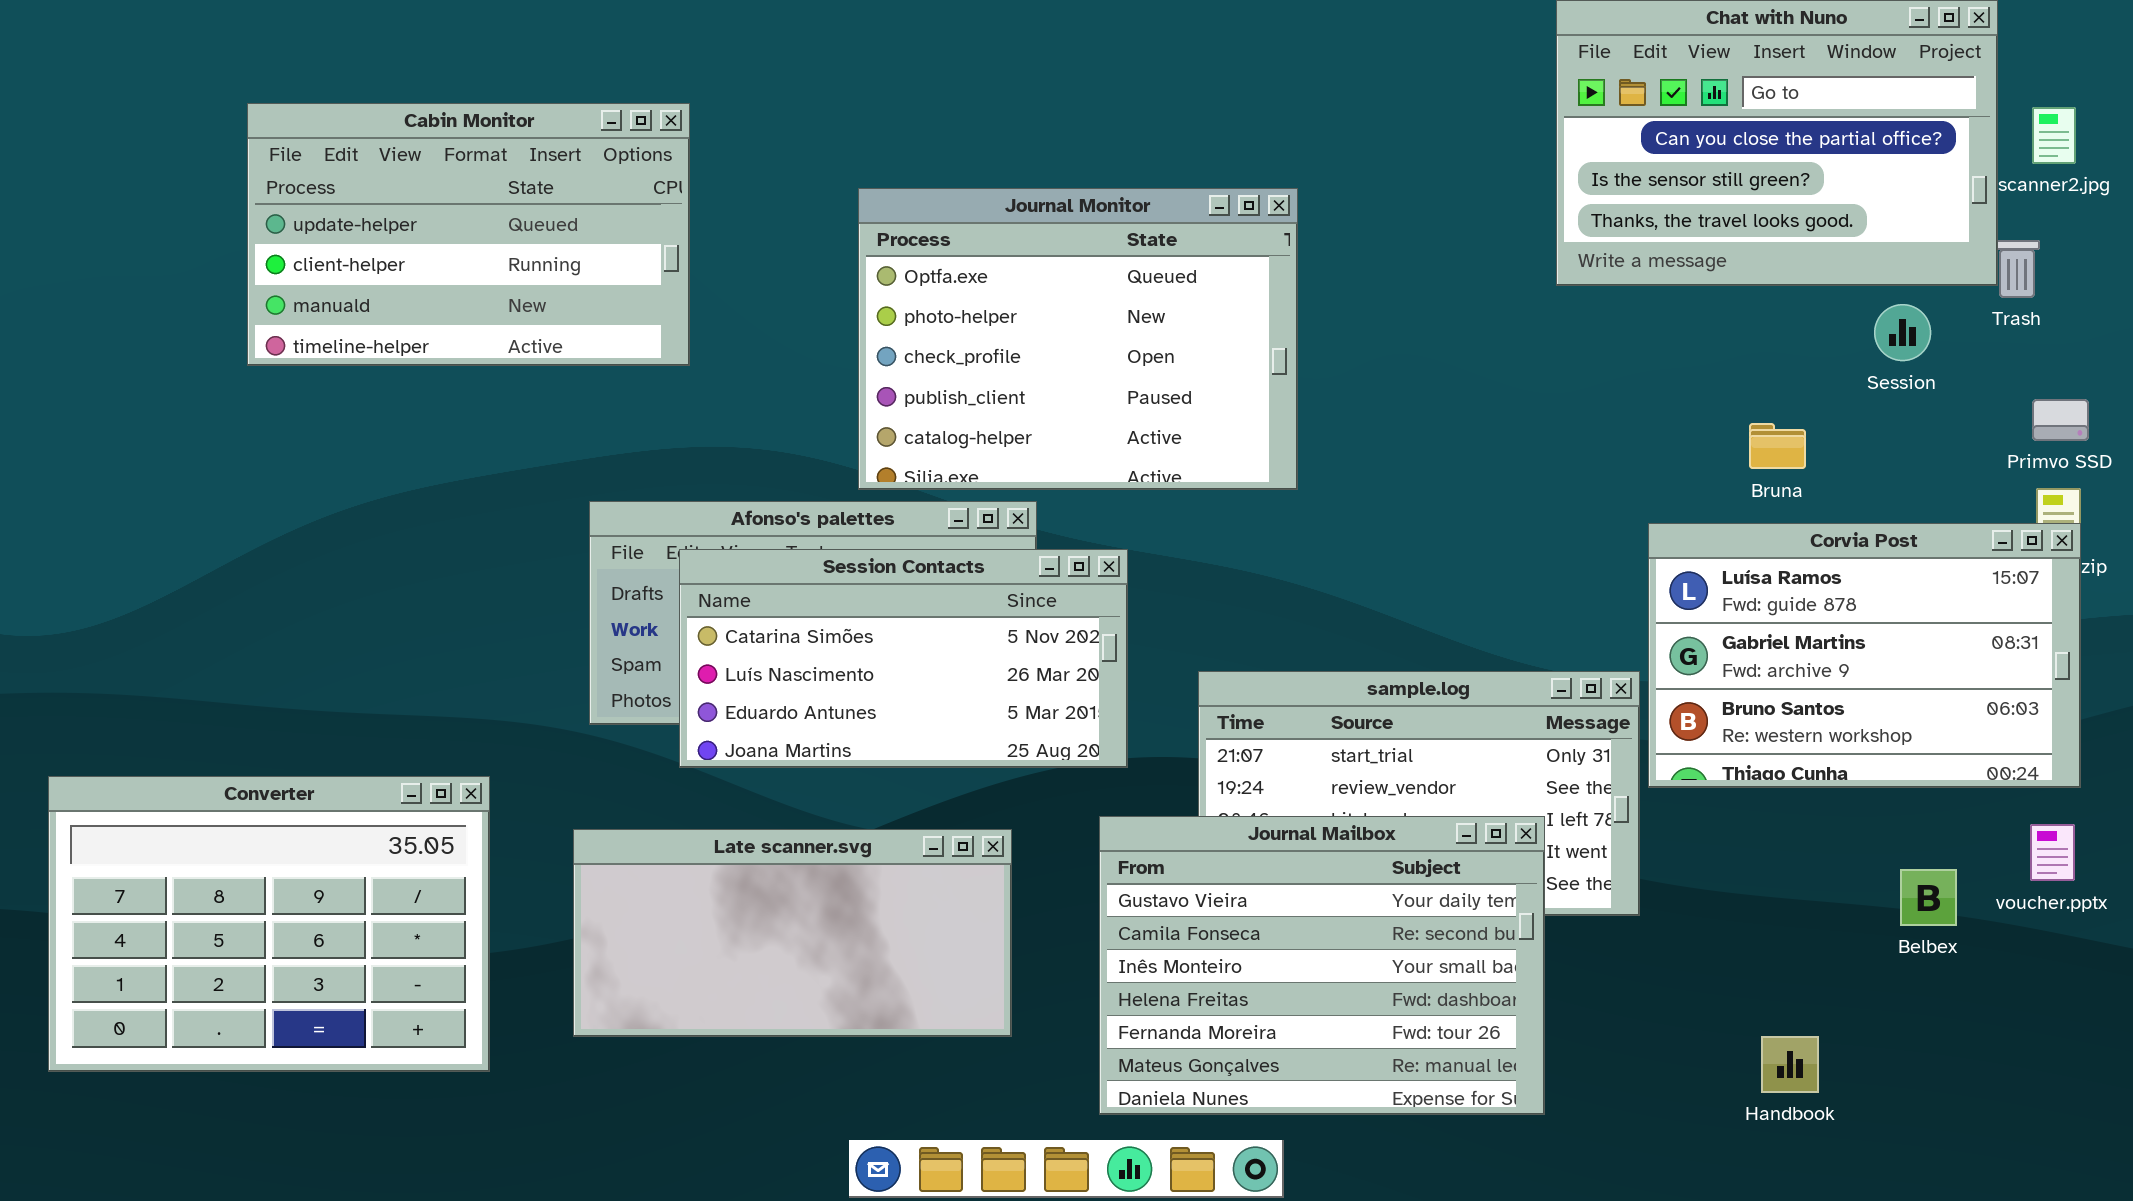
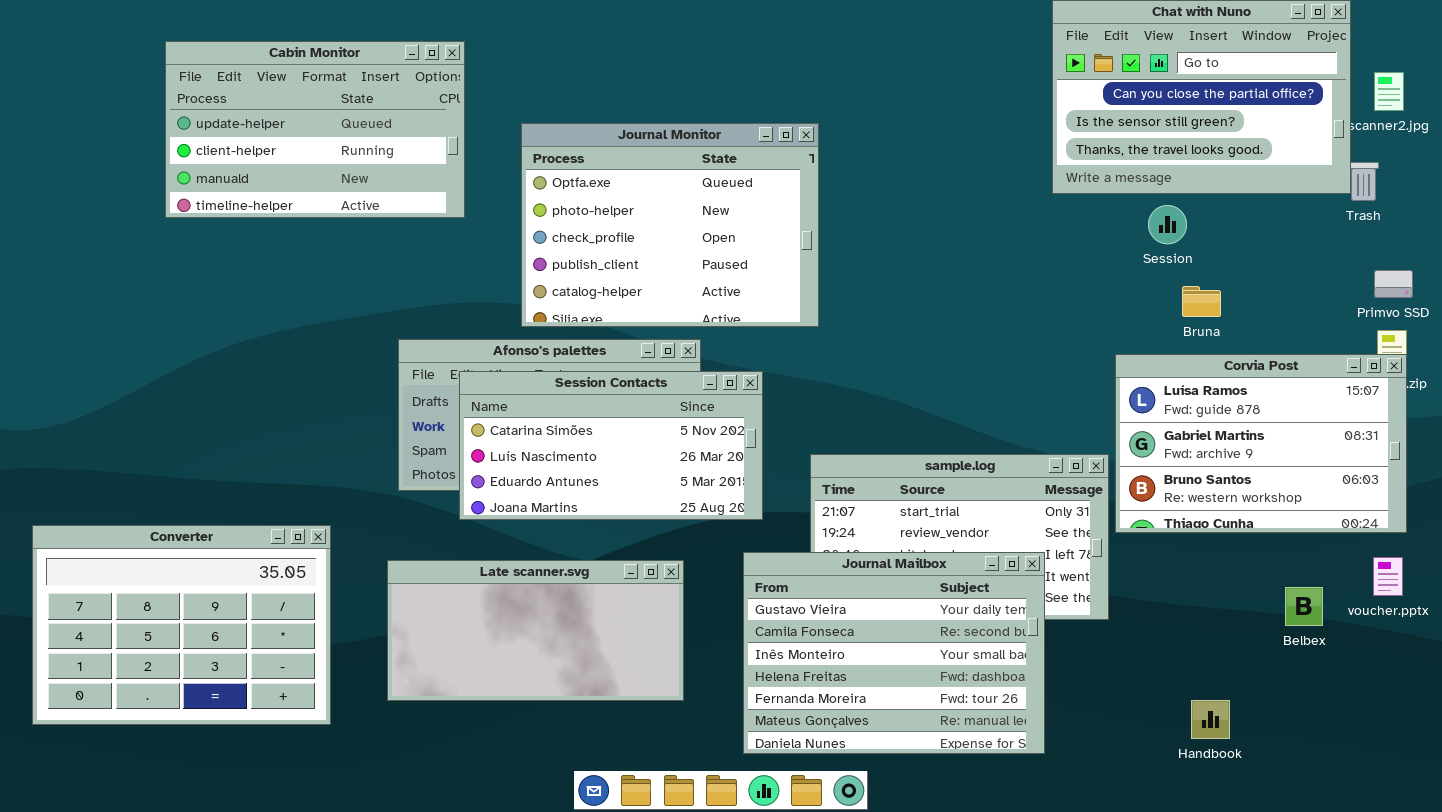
Cabin Monitor: [247,103,690,366] -> [165,41,465,218], moved
Journal Monitor: [858,188,1298,490] -> [521,123,819,327], moved
Session: [1874,304,1931,361] -> [1148,205,1187,244], moved

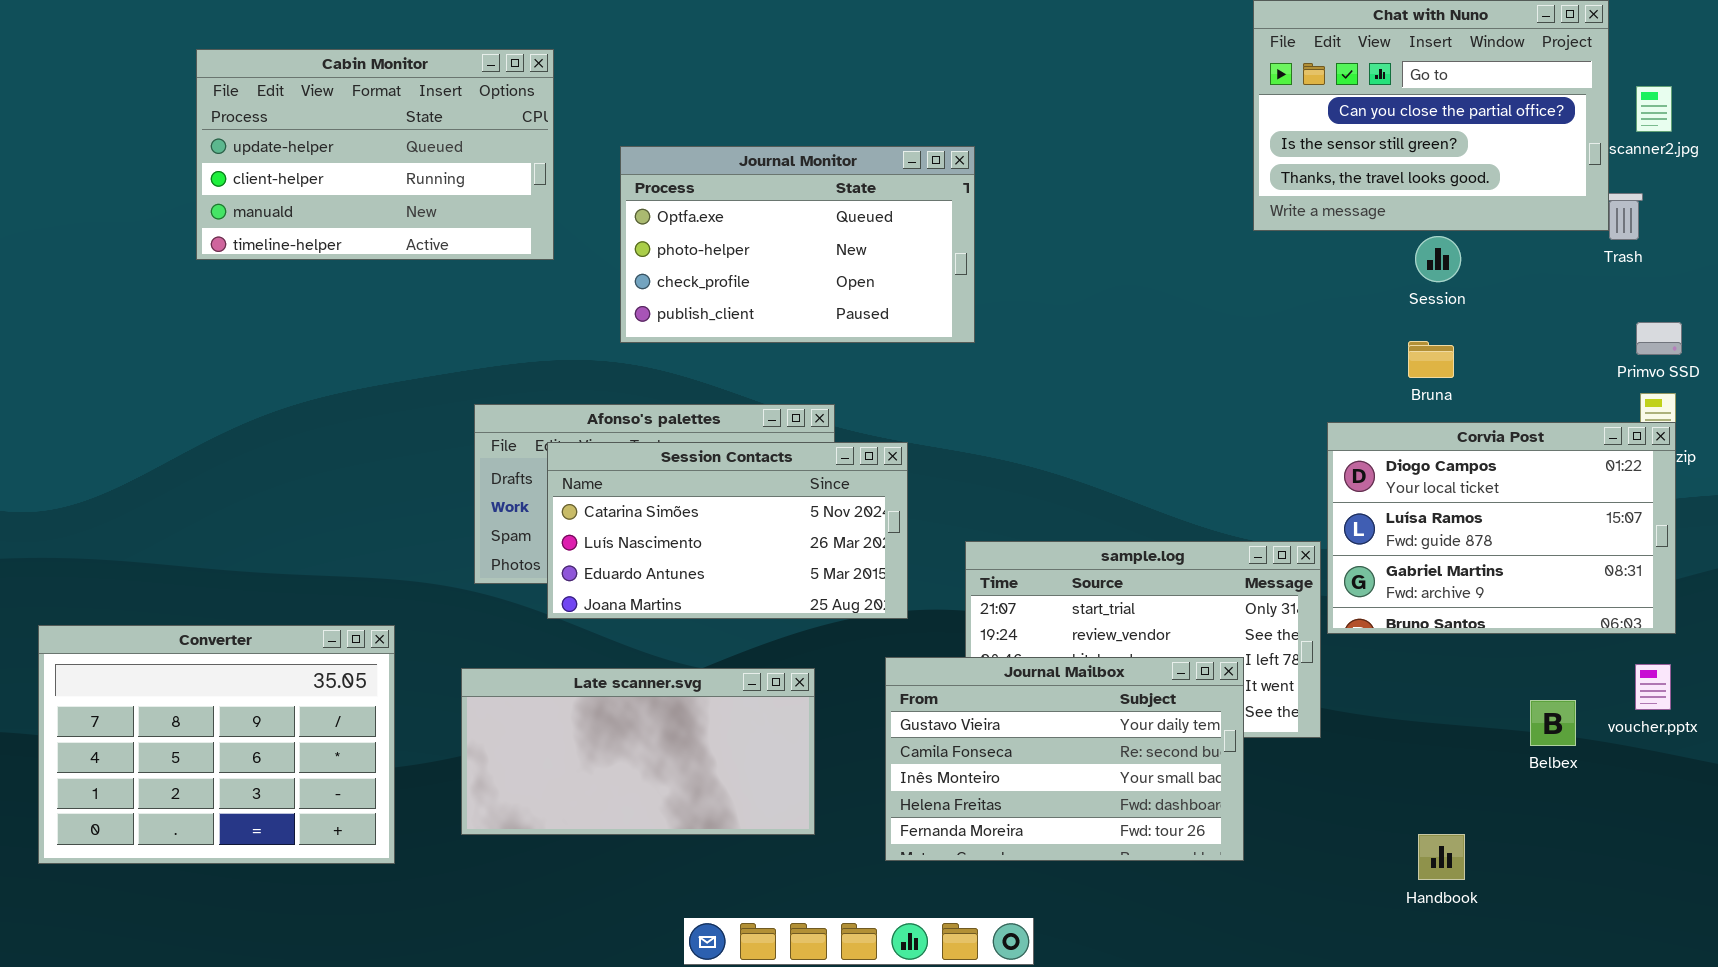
Journal Monitor: [521,123,819,327] -> [620,146,975,343], resized
Session: [1148,205,1187,244] -> [1415,236,1461,282], moved
Corvia Post: [1115,354,1407,533] -> [1327,422,1676,634], scrolled up 1 row
Journal Mailbox: [743,552,1045,754] -> [885,657,1244,861], resized

